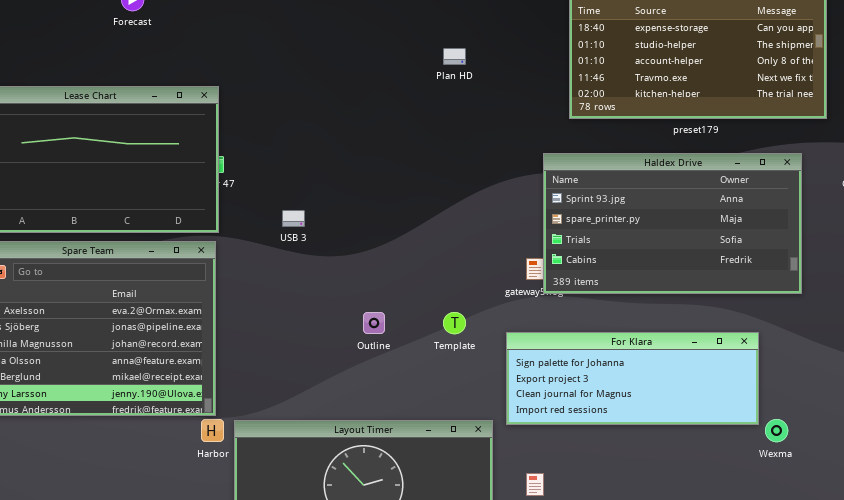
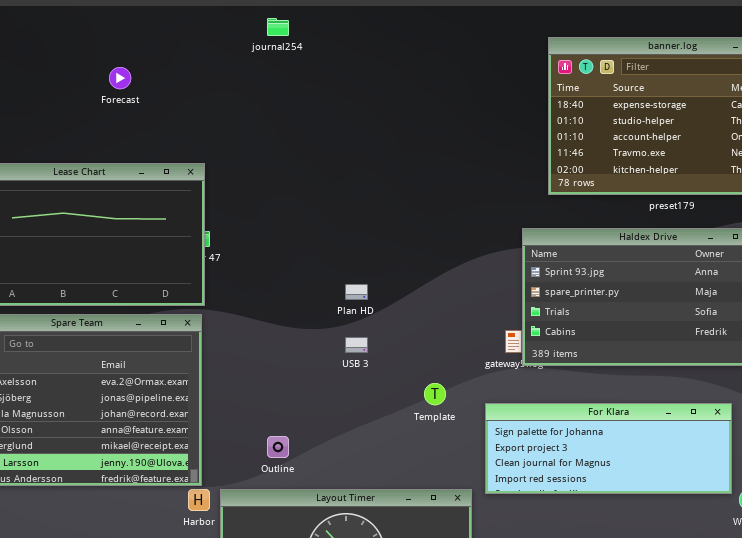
Plan HD: [443,48,466,65] -> [345,284,368,300], moved
USB 3: [282,210,305,227] -> [345,337,368,353], moved
Outline: [363,312,385,334] -> [267,436,289,458], moved

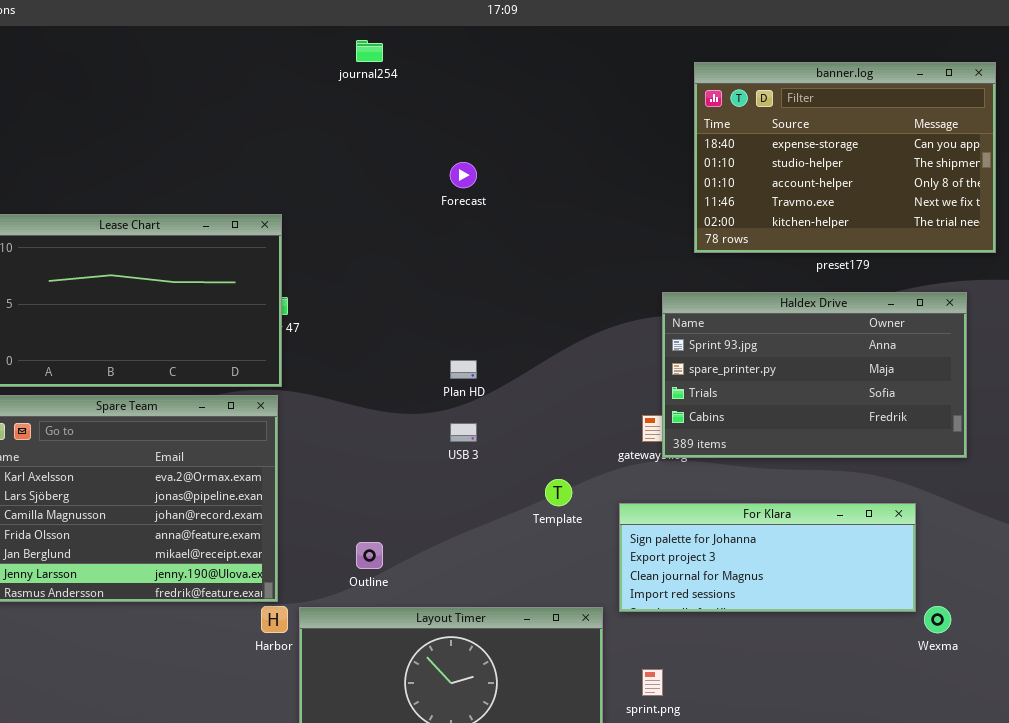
Forecast: [109,67,131,89] -> [450,162,477,188], moved

